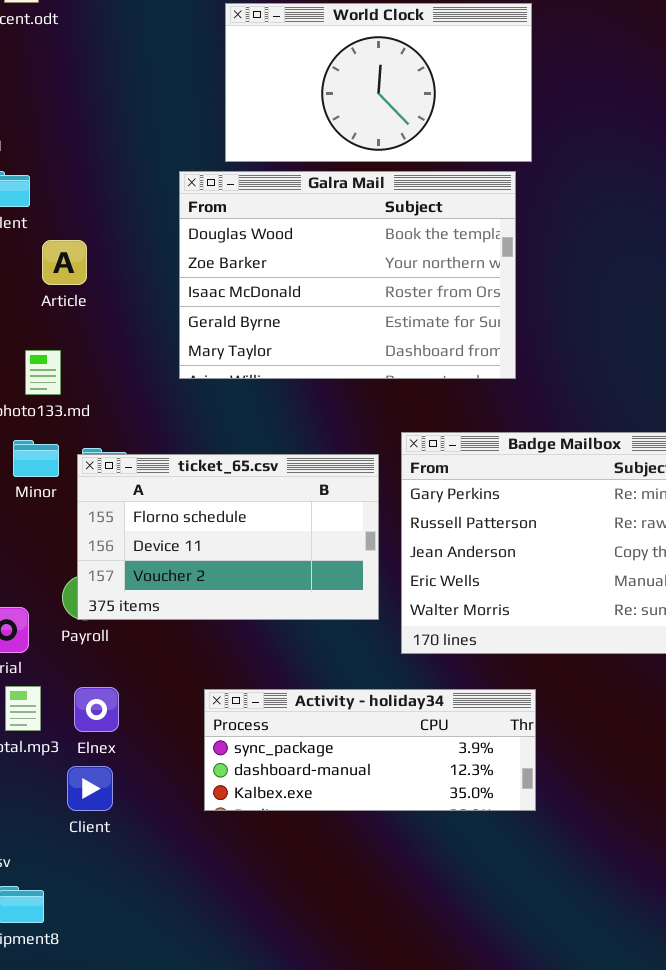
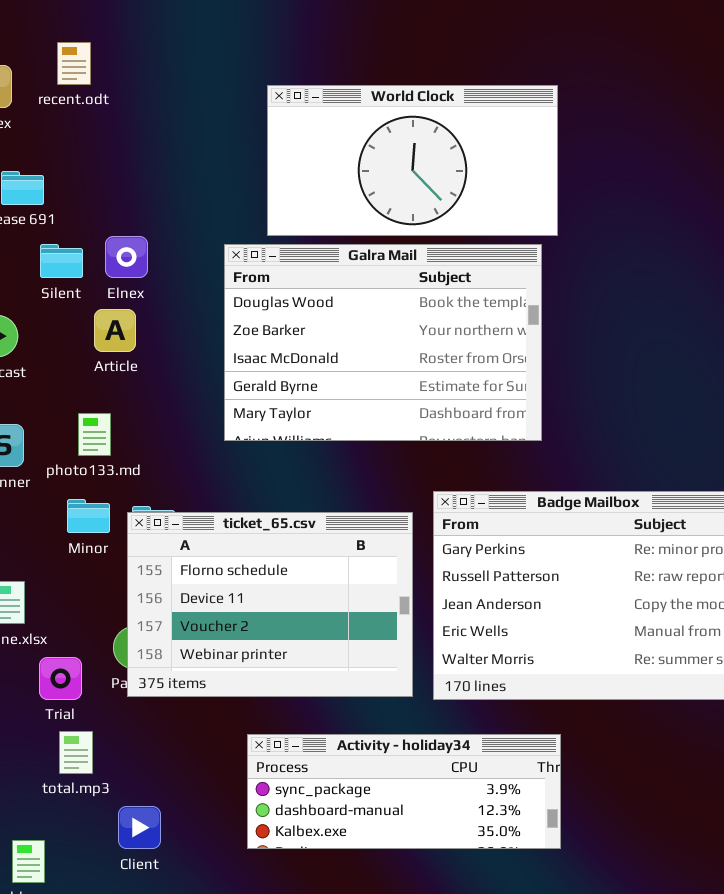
ticket_65.csv: [77,454,379,620] -> [127,512,413,697], resized
Elnex: [74,687,119,732] -> [105,236,148,278], moved

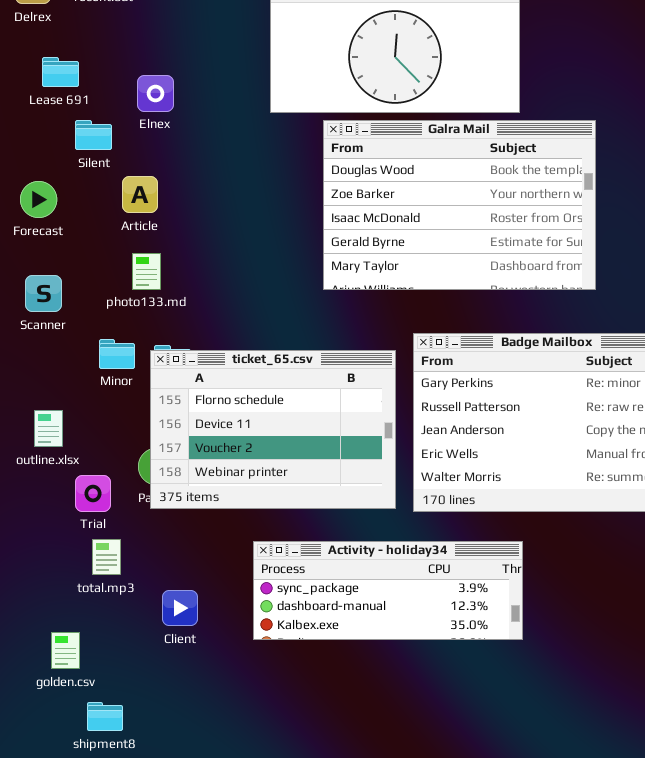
Elnex: [105,236,148,278] -> [137,75,174,112], moved
Galra Mail: [224,244,542,441] -> [323,120,596,290], moved
photo133.md: [78,413,111,456] -> [132,253,161,290], moved
Client: [118,806,161,849] -> [162,590,198,626], moved

